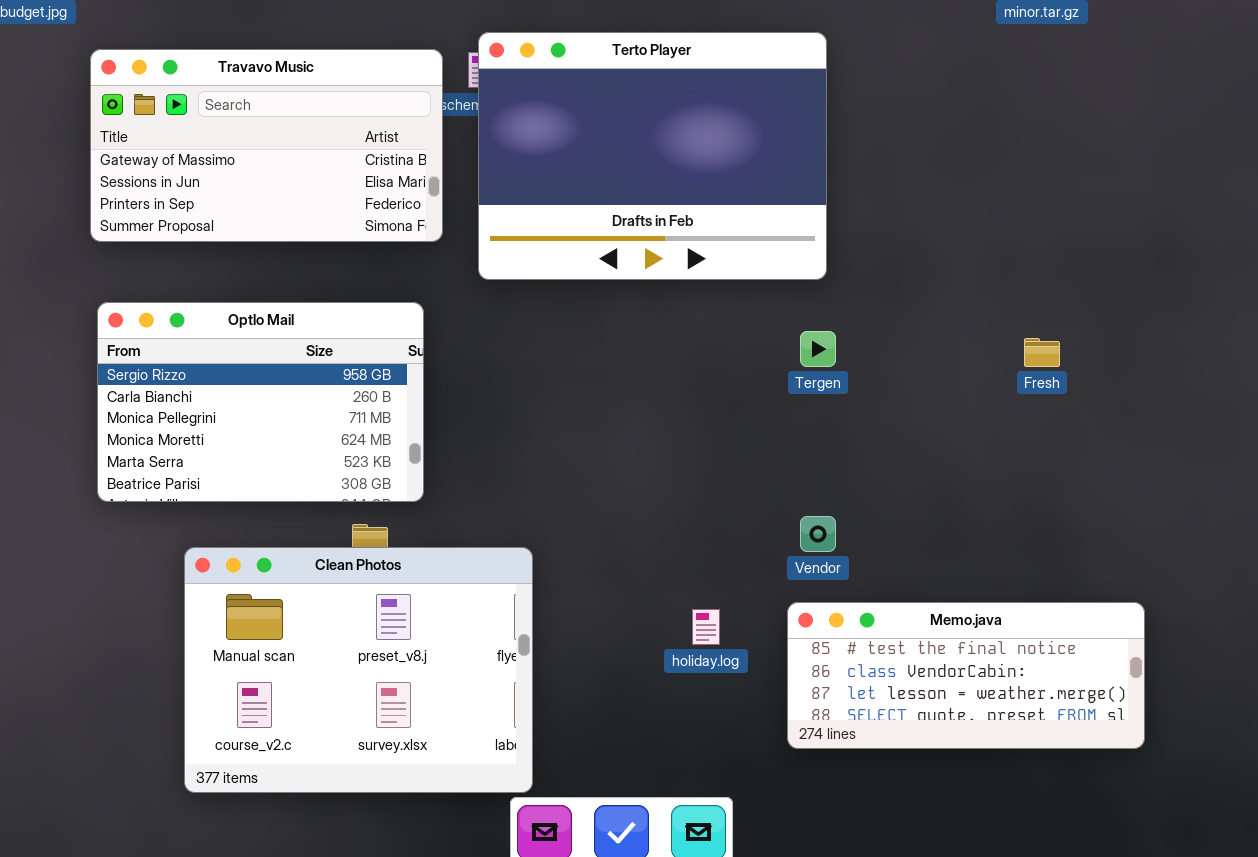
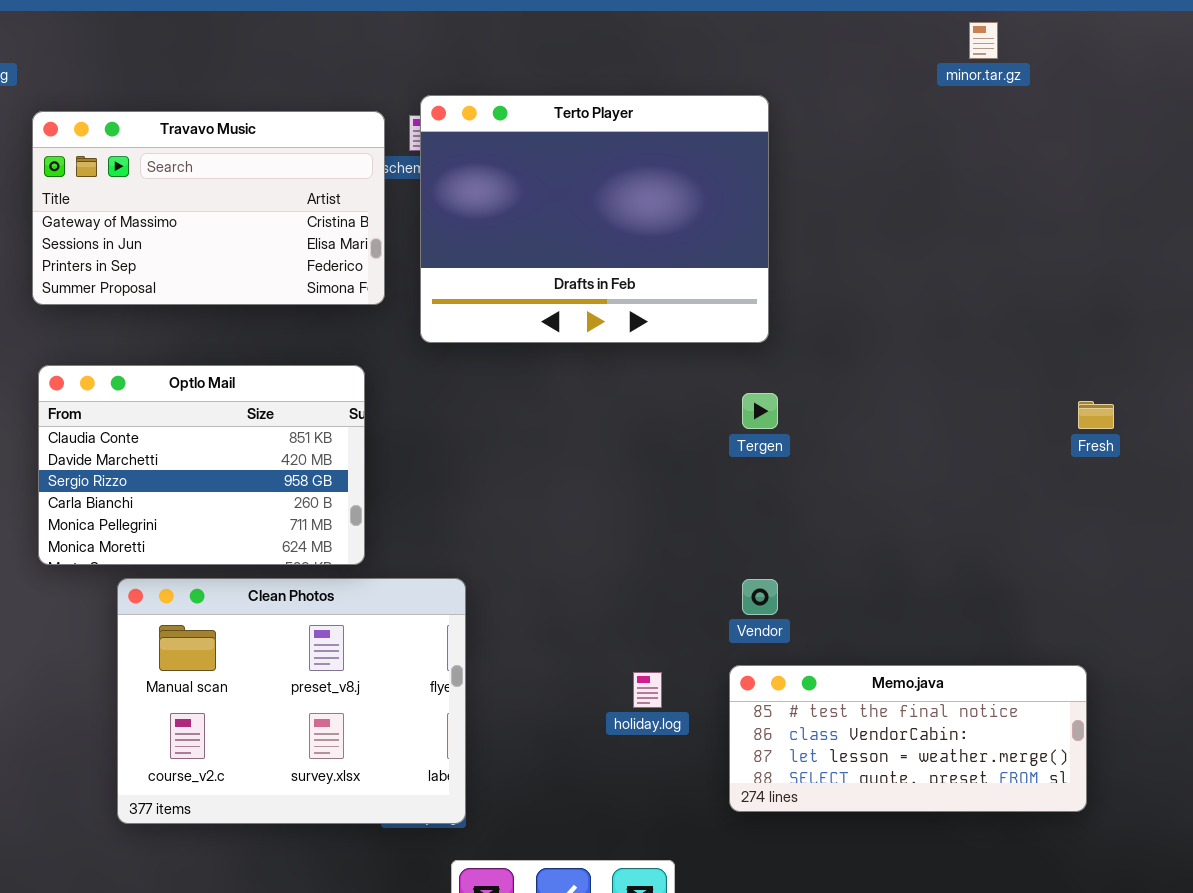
Optlo Mail: [97,302,424,502] -> [38,365,365,565], scrolled up 2 rows
Fresh: [1024,338,1060,367] -> [1078,401,1114,429], moved
Clean Photos: [184,547,533,793] -> [117,578,466,824], moved

